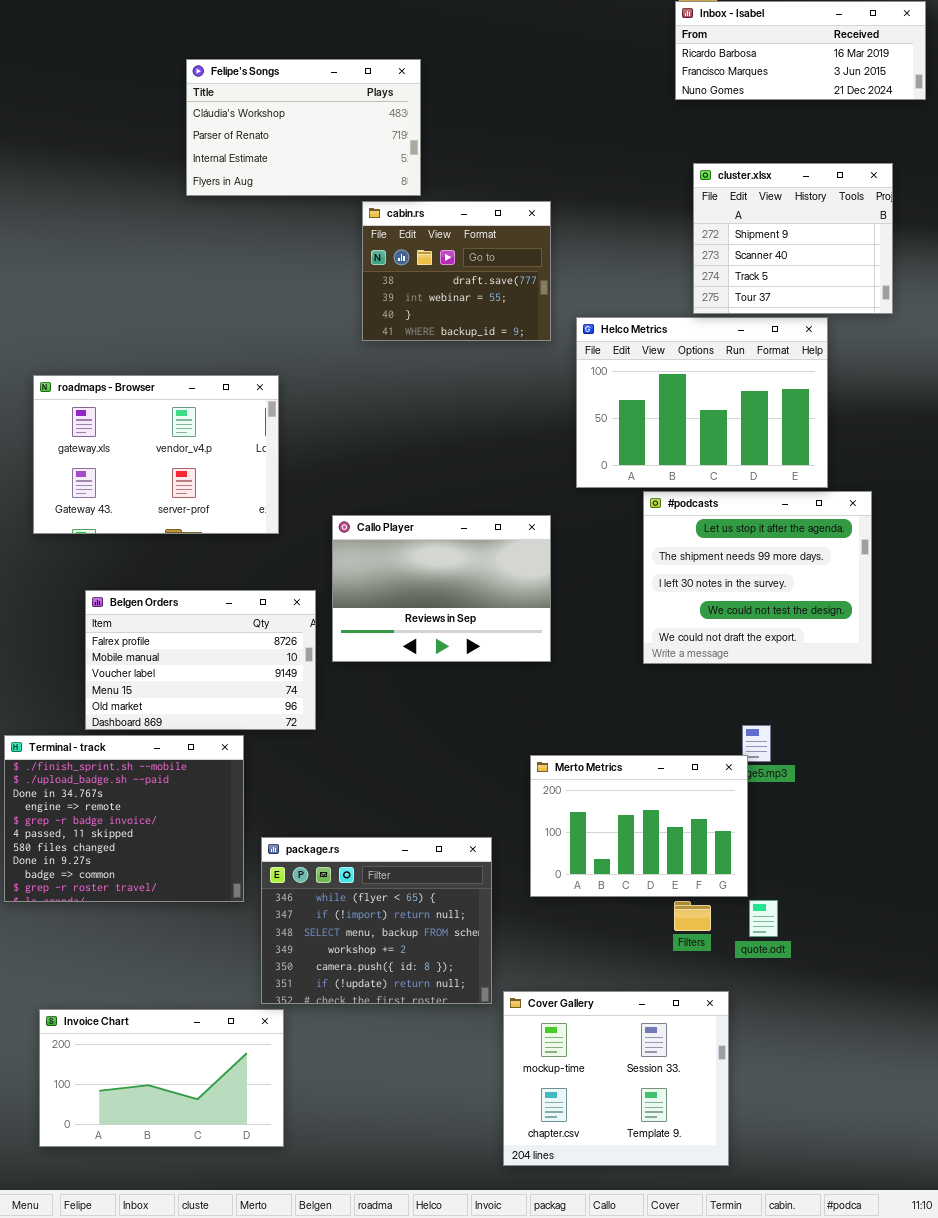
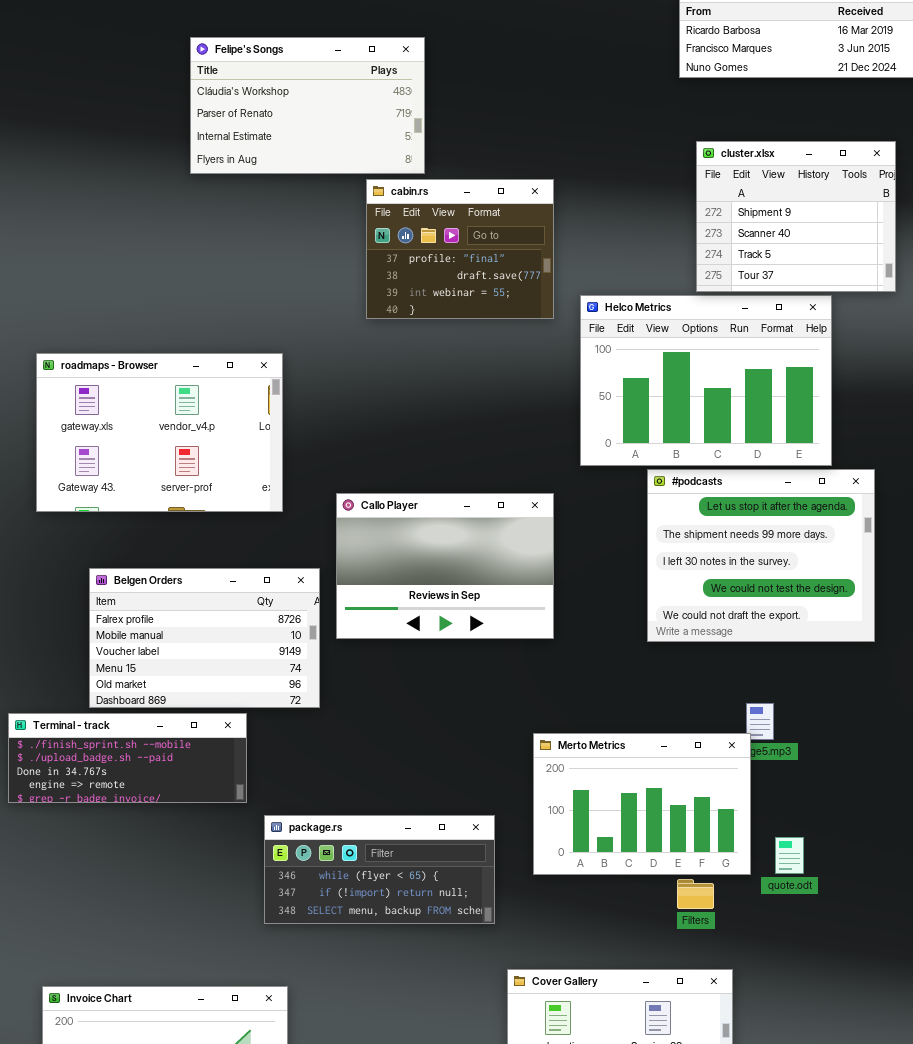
cabin.rs: [362,201,551,341] -> [366,179,554,319], scrolled up 1 row
Terminal - track: [4,735,244,902] -> [8,713,247,803], resized
package.rs: [261,837,492,1004] -> [264,815,495,924], resized
quote.odt: [749,900,778,937] -> [775,837,804,874], moved

